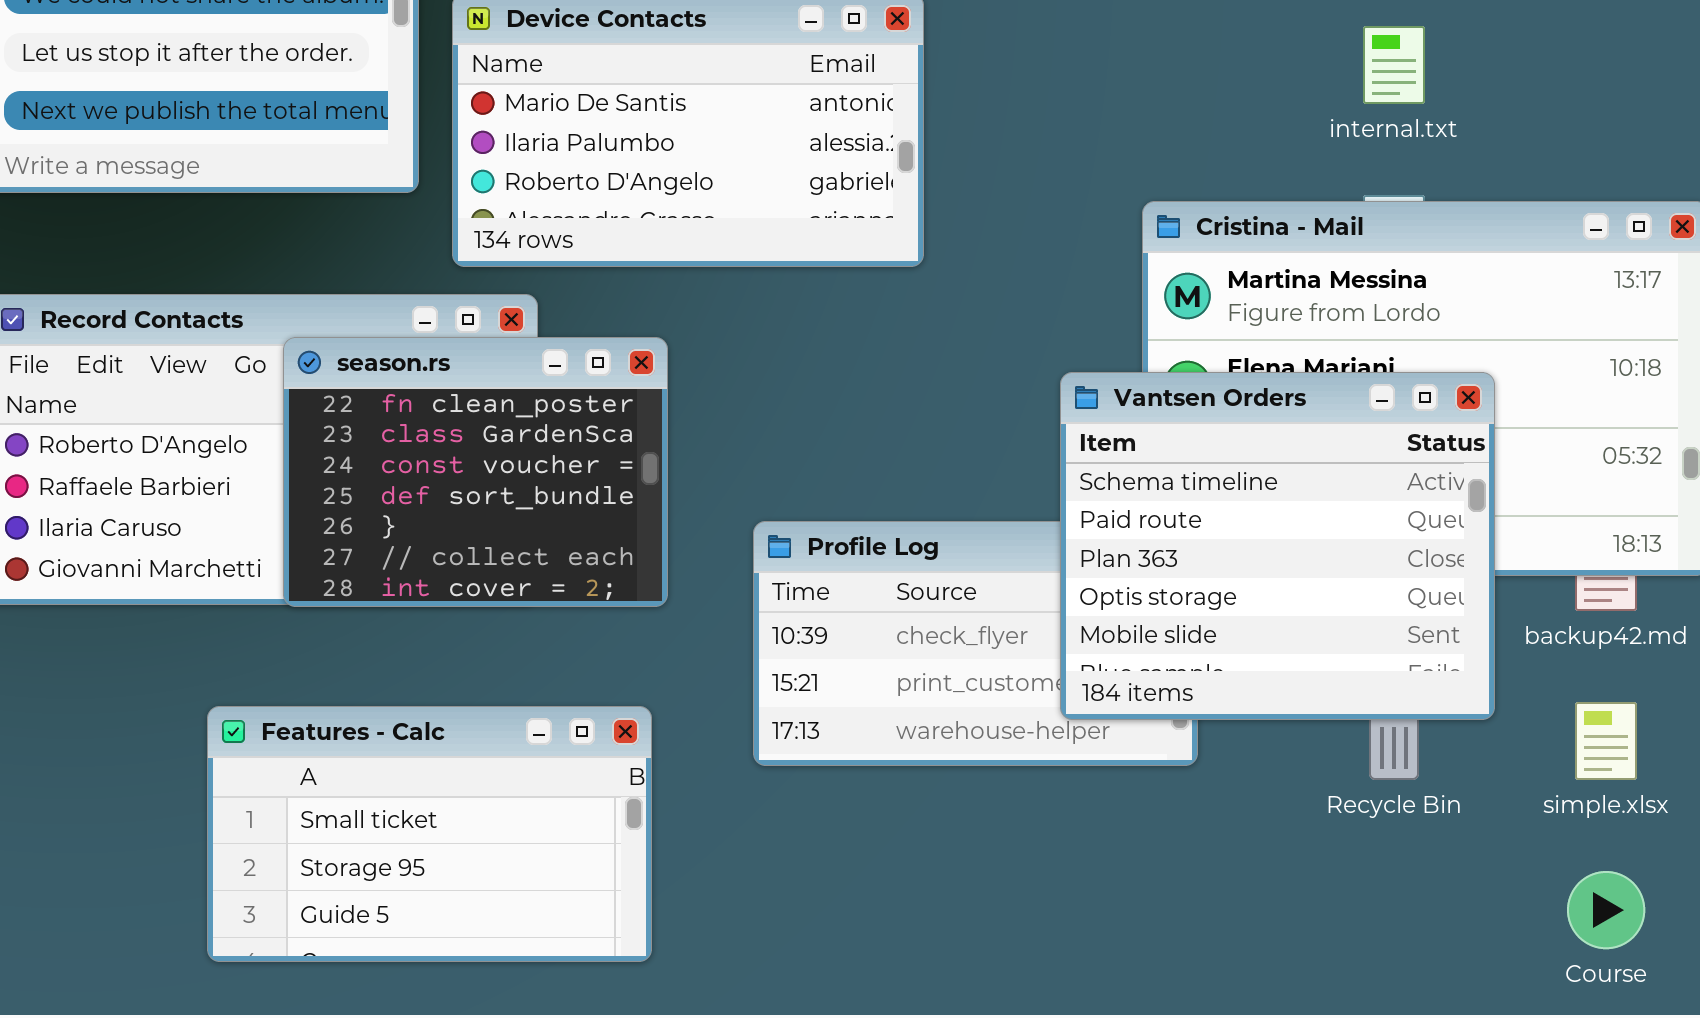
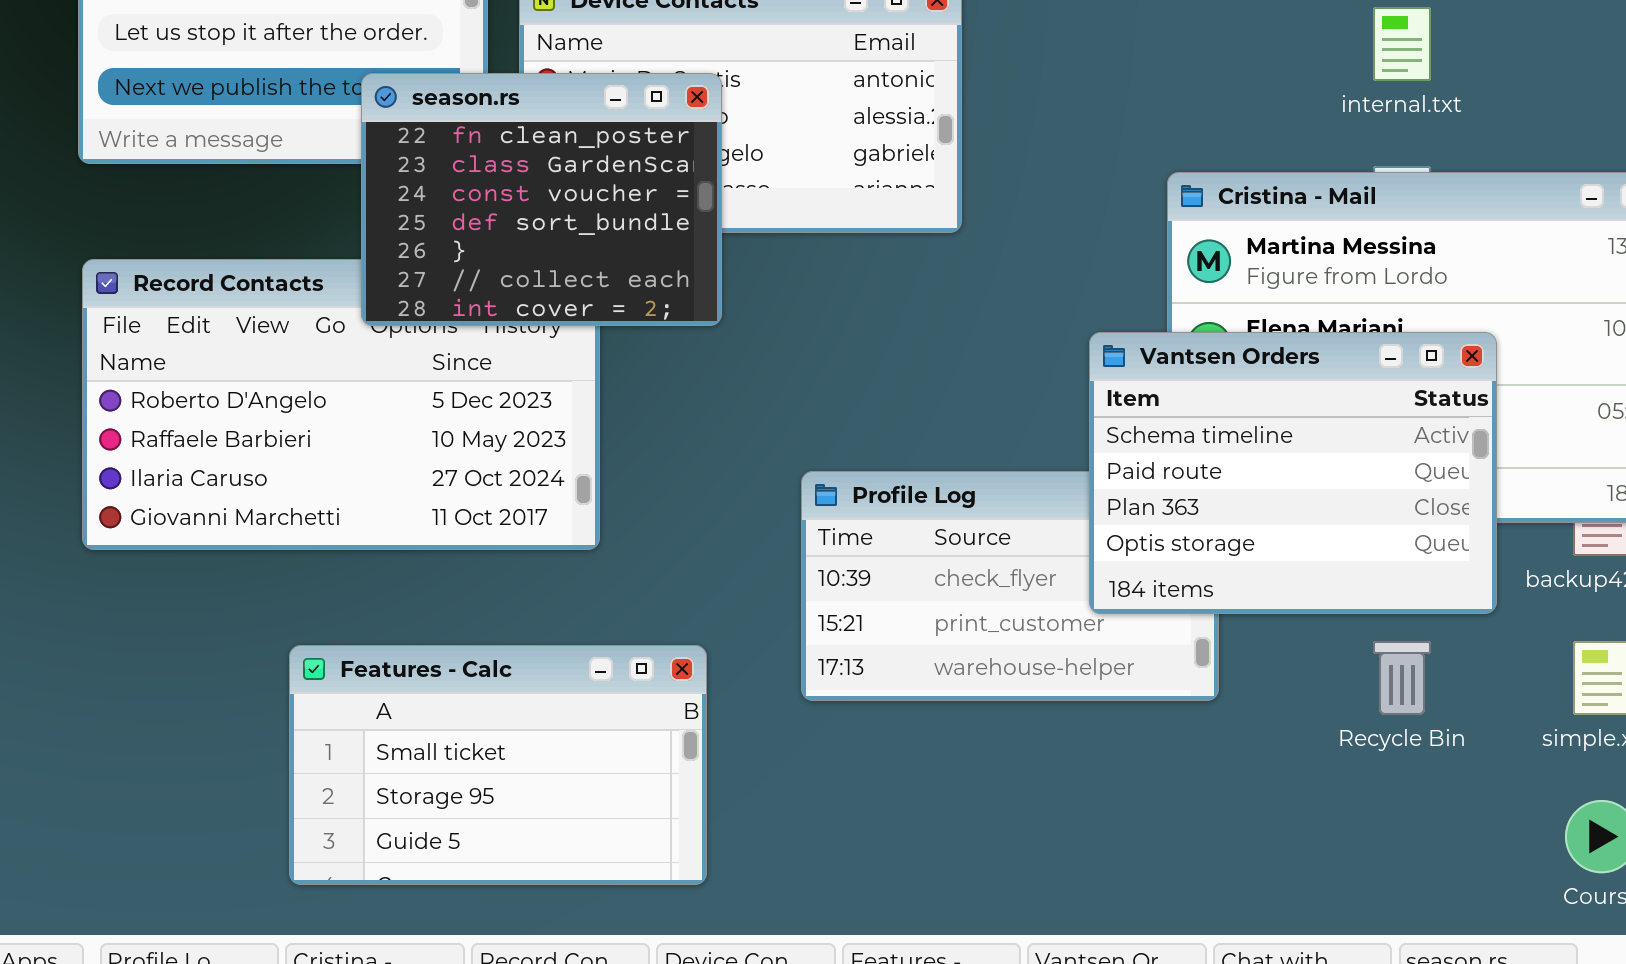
season.rs: [283,337,668,607] -> [361,73,722,326], moved
Vantsen Orders: [1060,372,1495,720] -> [1089,332,1497,614], resized

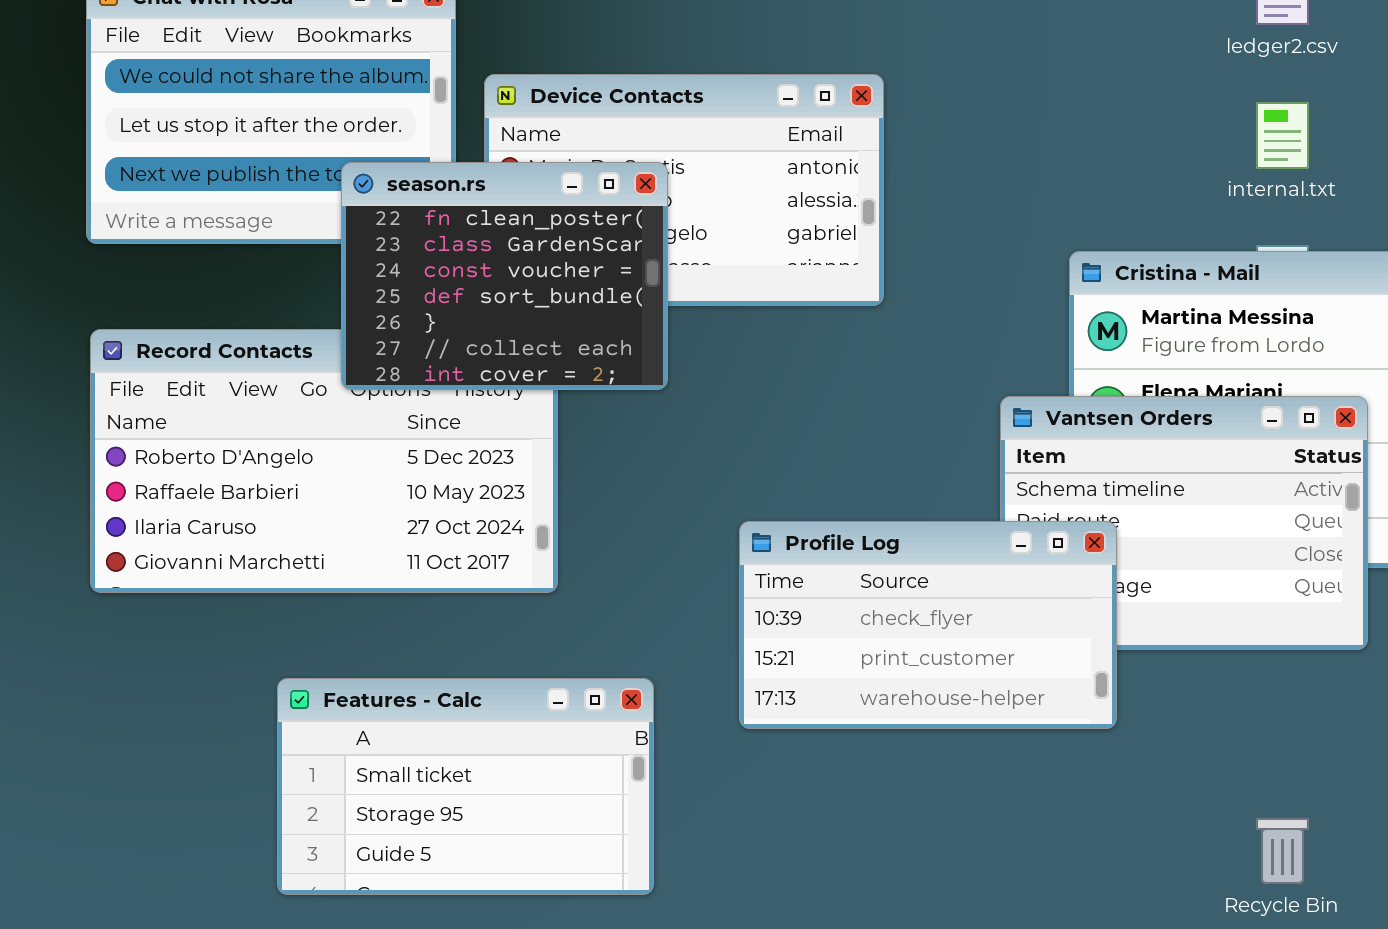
Profile Log: [801,471,1219,701] -> [739,521,1117,729], raised
Recycle Bin: [1373,641,1431,715] -> [1256,818,1309,884], moved

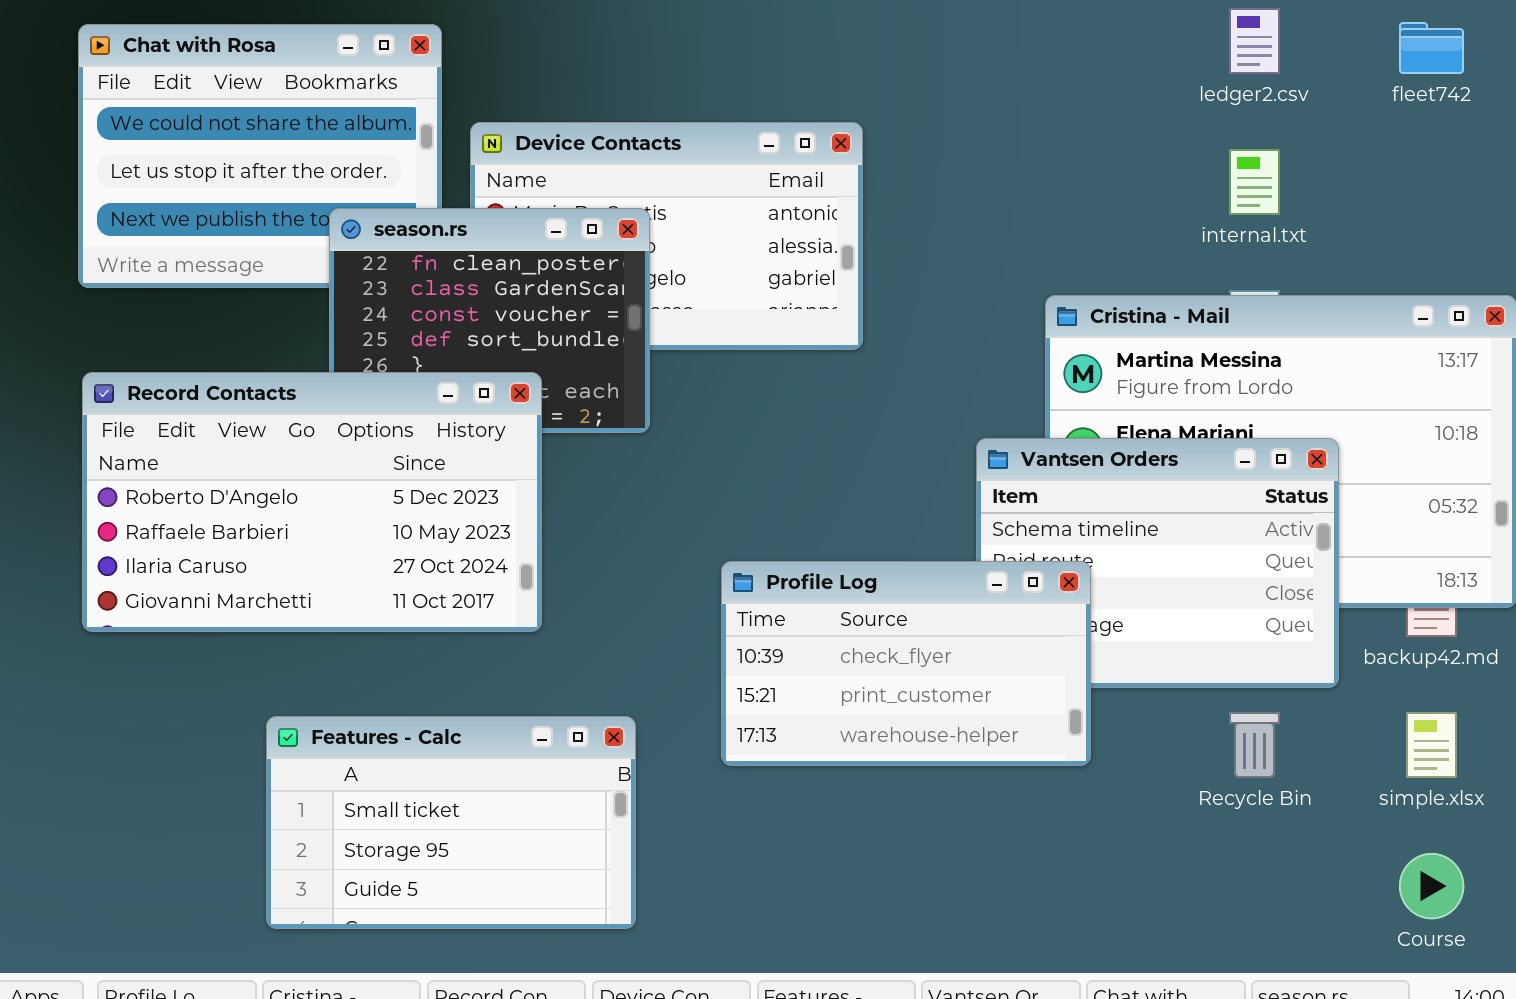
Record Contacts: [90,329,558,593] -> [82,372,542,632], raised
Recycle Bin: [1256,818,1309,884] -> [1229,712,1280,778], moved

